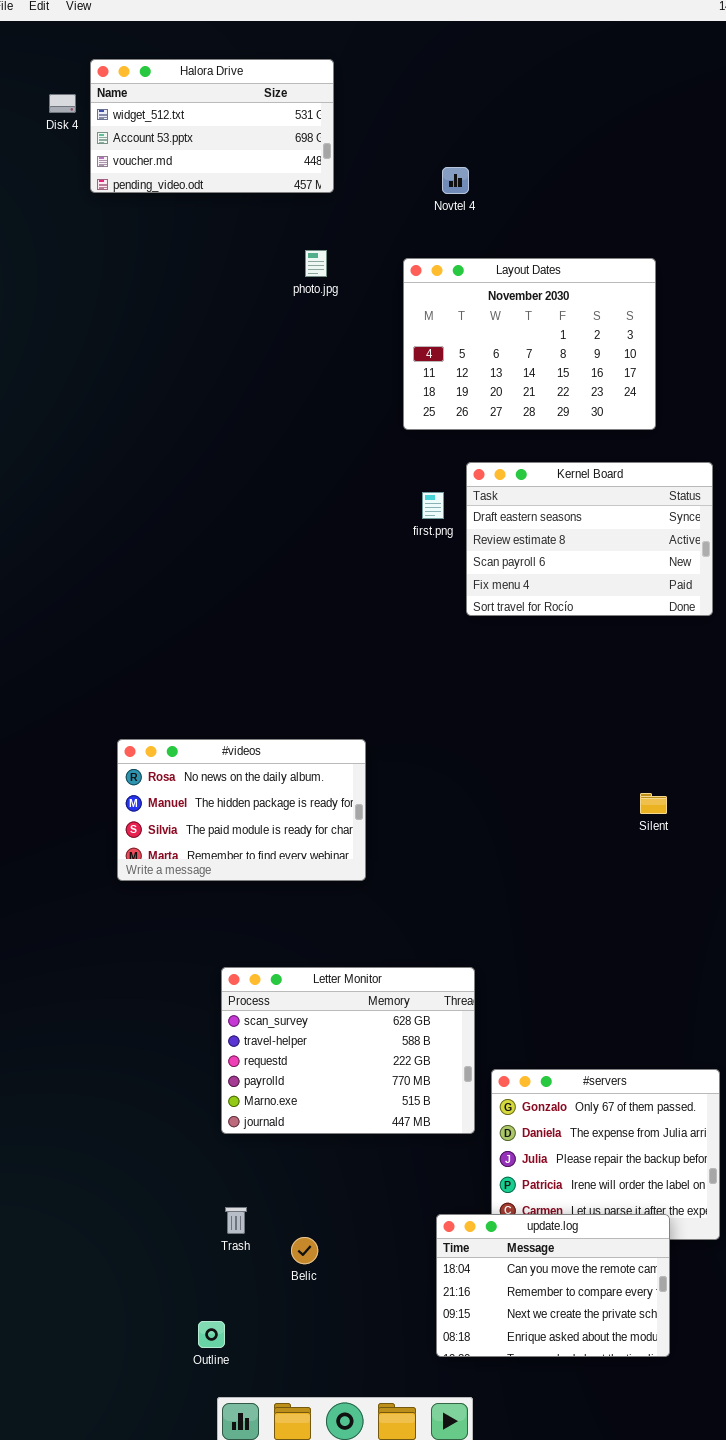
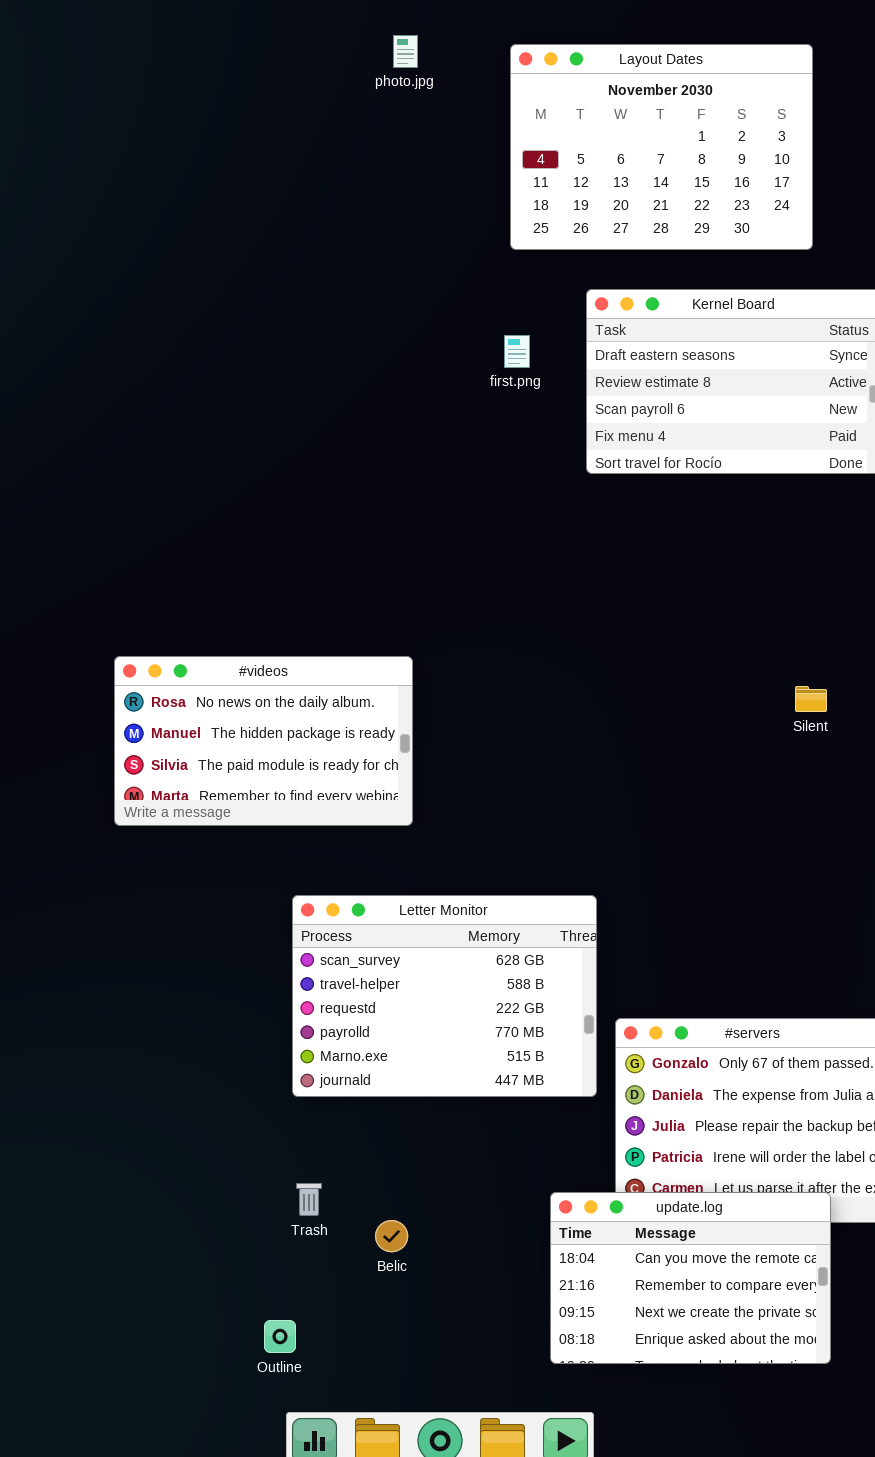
first.png: [422,492,444,519] -> [504,335,530,368], moved
#videos: [117,739,366,881] -> [114,656,413,826], moved

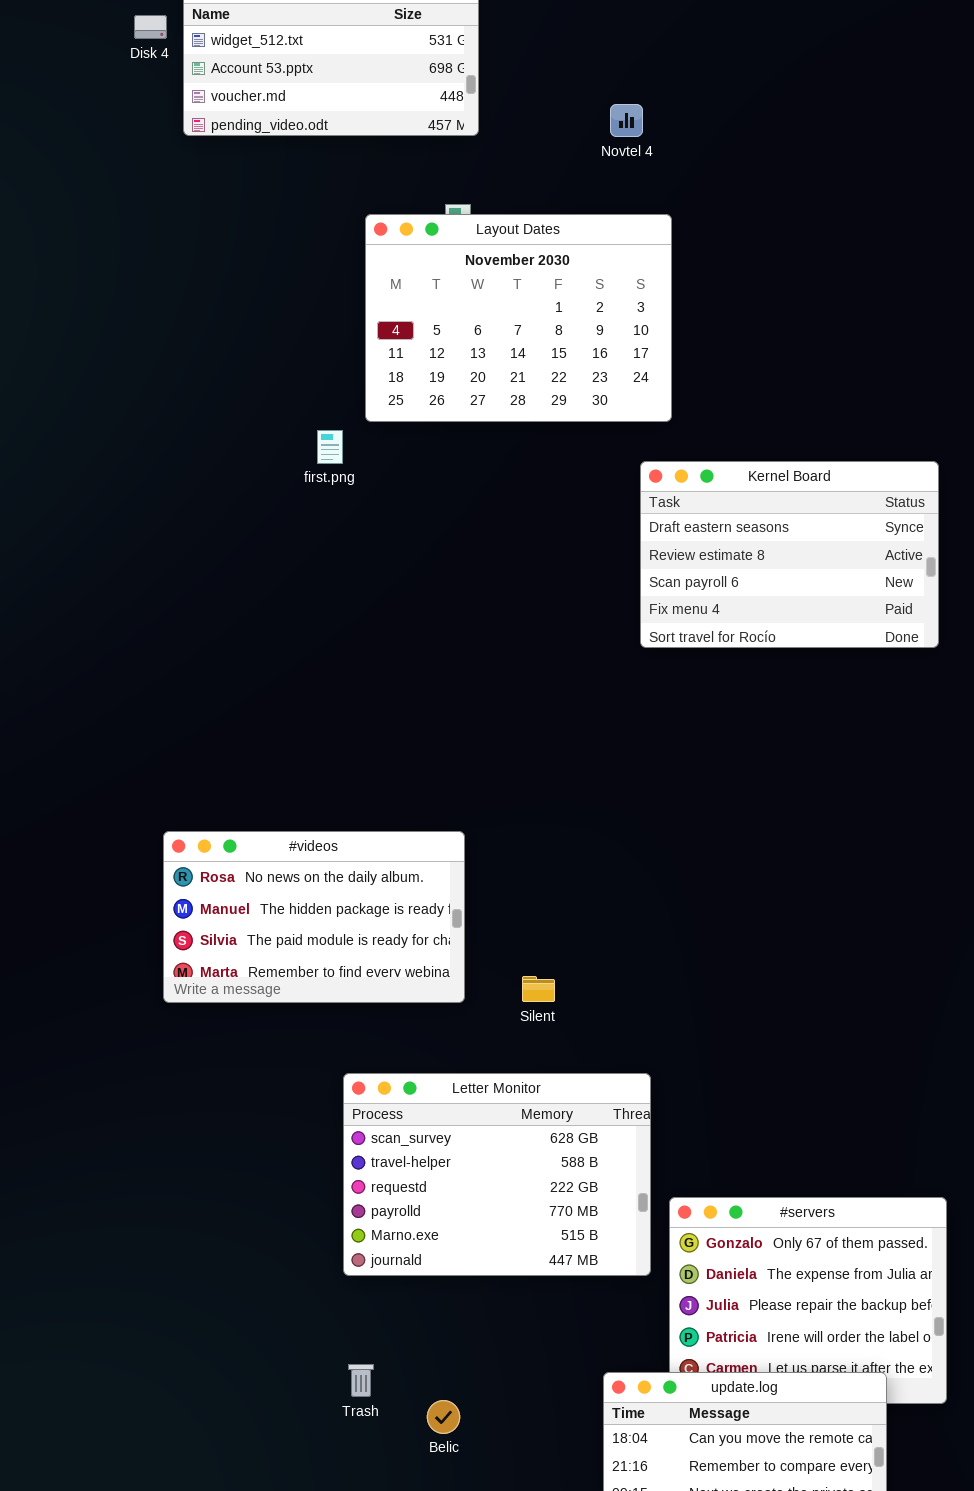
Layout Dates: [510,44,813,250] -> [365,214,672,422], moved
first.png: [504,335,530,368] -> [317,430,343,464], moved
Silent: [795,686,827,712] -> [522,976,555,1002], moved

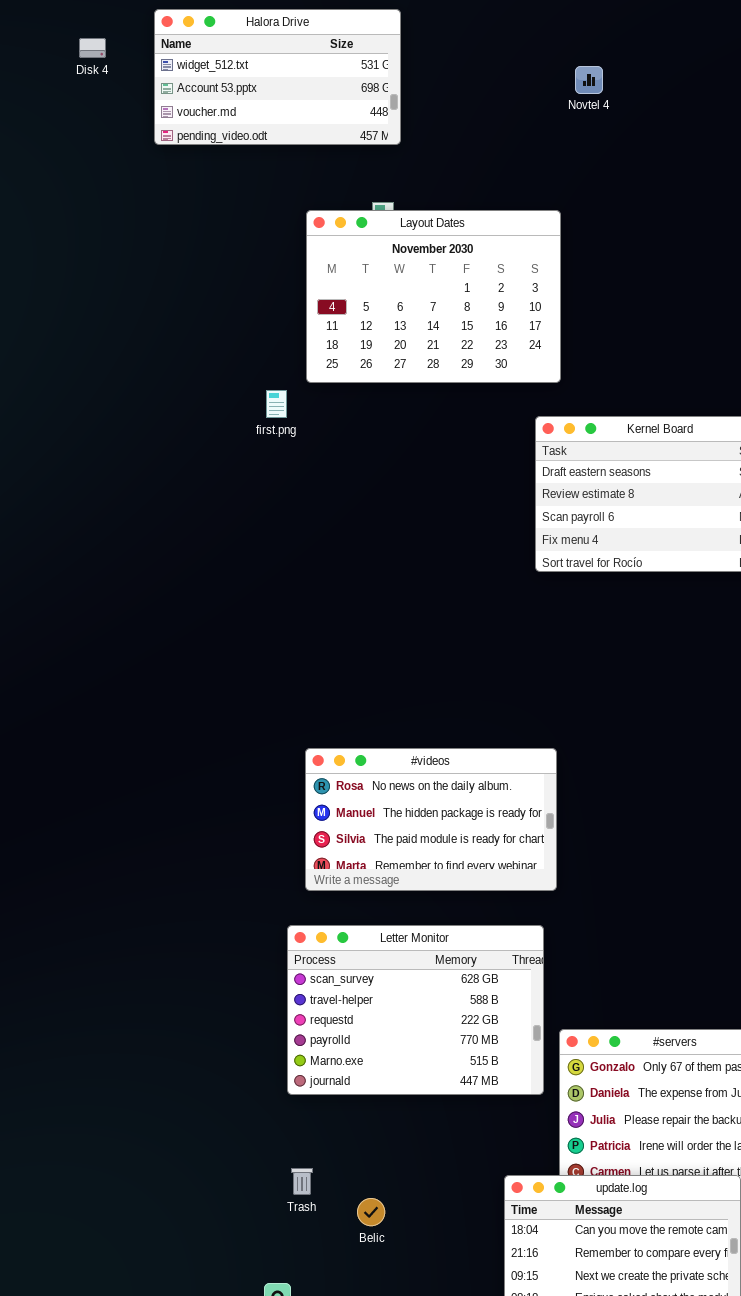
Disk 4: [134,15,167,39] -> [79,38,106,58], moved
Novtel 4: [610,104,643,137] -> [575,66,603,94], moved
#videos: [163,831,465,1003] -> [305,748,557,891], moved

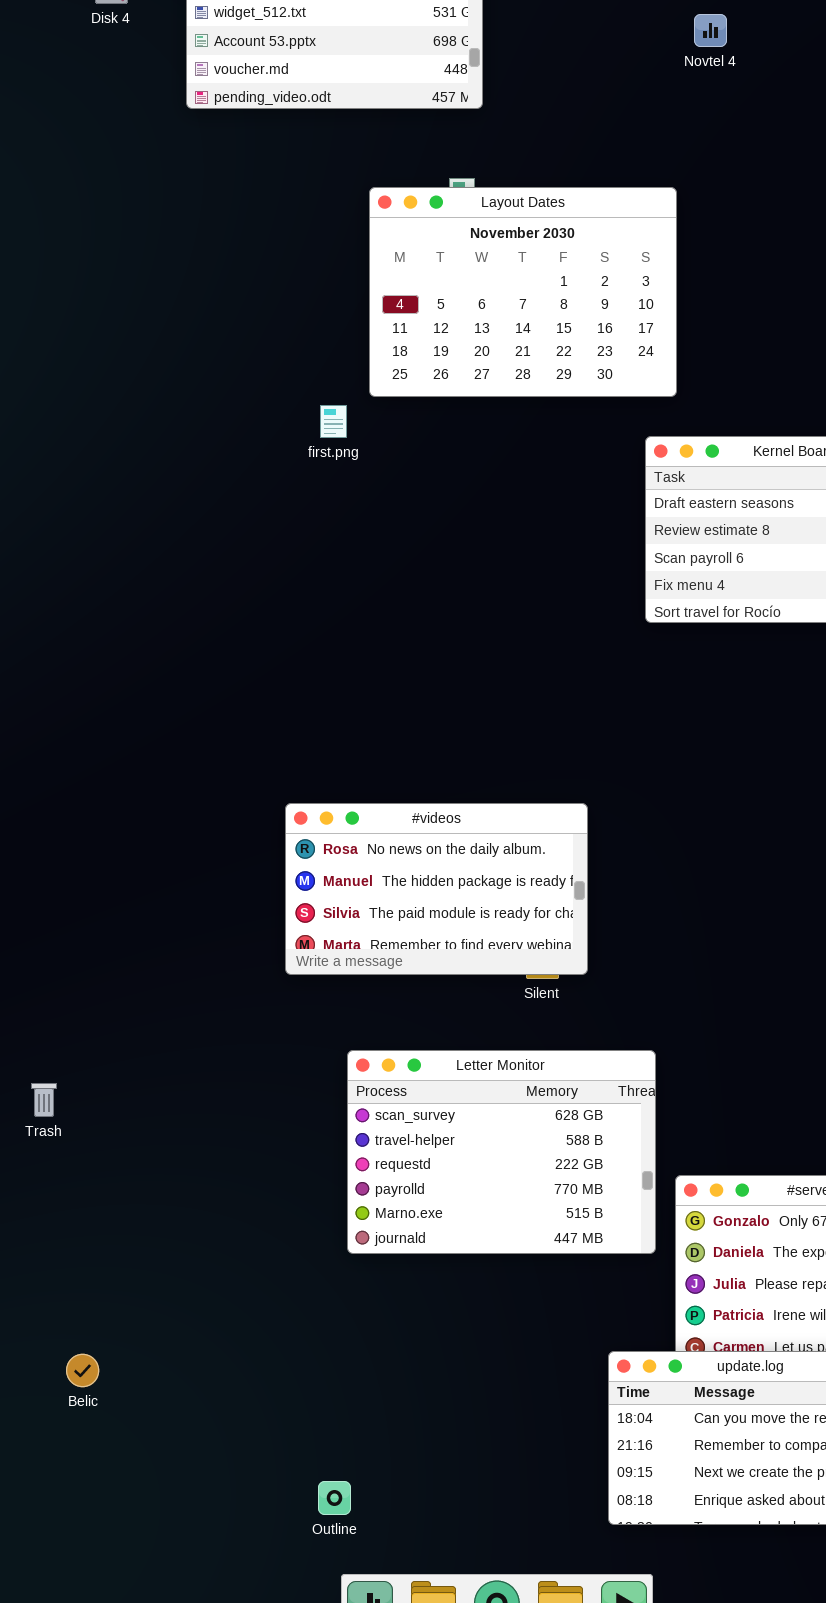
#videos: [305,748,557,891] -> [285,803,588,975], moved
Trash: [291,1168,313,1195] -> [31,1083,57,1117], moved
Belic: [357,1198,385,1226] -> [66,1354,99,1387], moved

